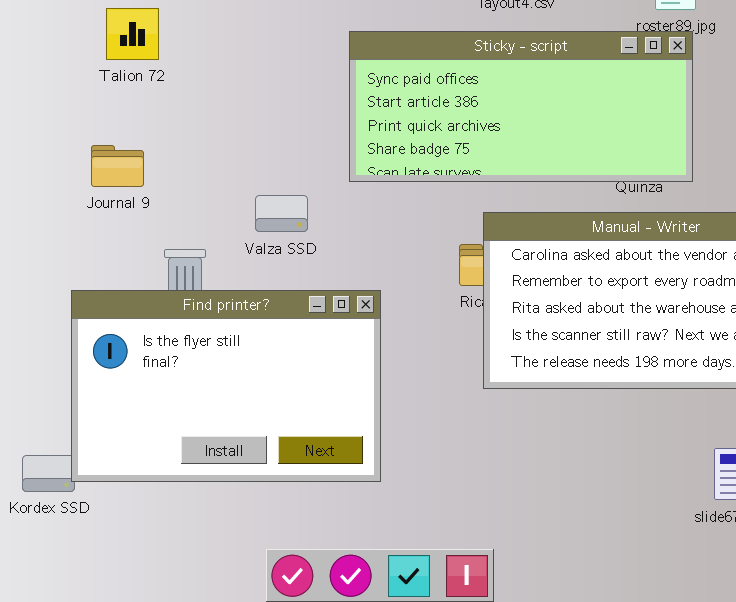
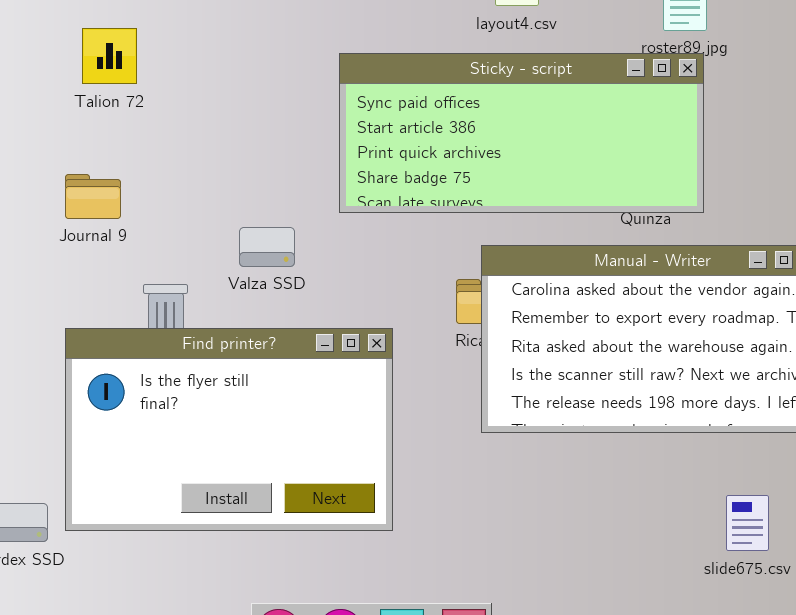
Find printer?: [71,290,381,482] -> [65,328,393,531], moved

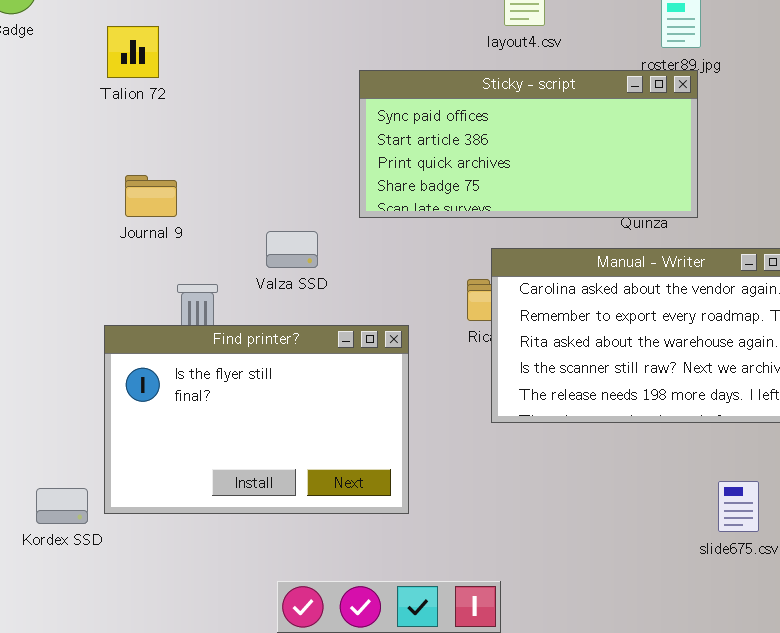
Talion 72: [82,28,137,84] -> [107,26,159,78], moved
Journal 9: [65,174,121,219] -> [125,175,177,217], moved

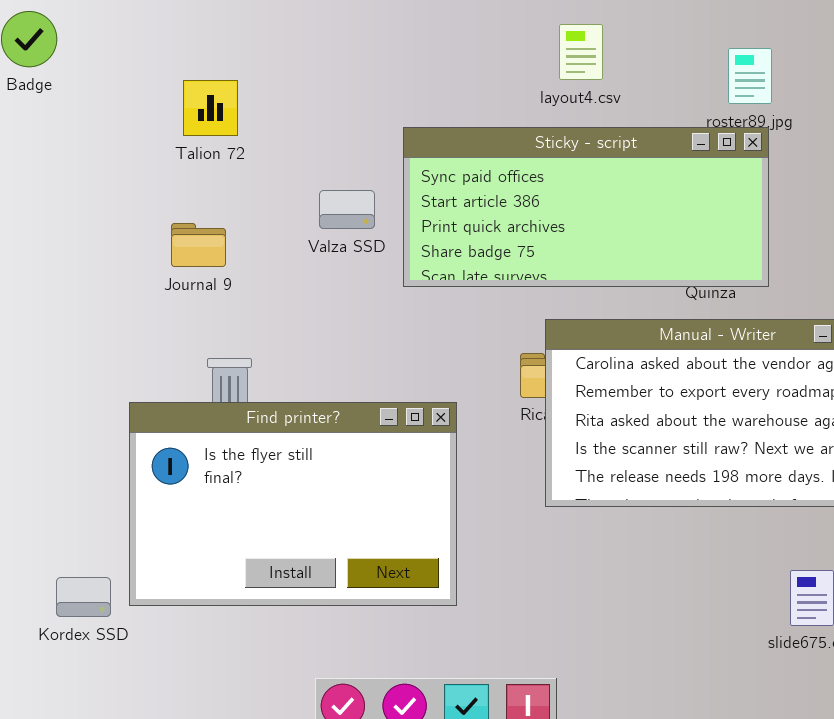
Talion 72: [107,26,159,78] -> [183,80,238,136], moved
Journal 9: [125,175,177,217] -> [171,223,226,267], moved
Valza SSD: [266,231,318,268] -> [319,190,375,229], moved

